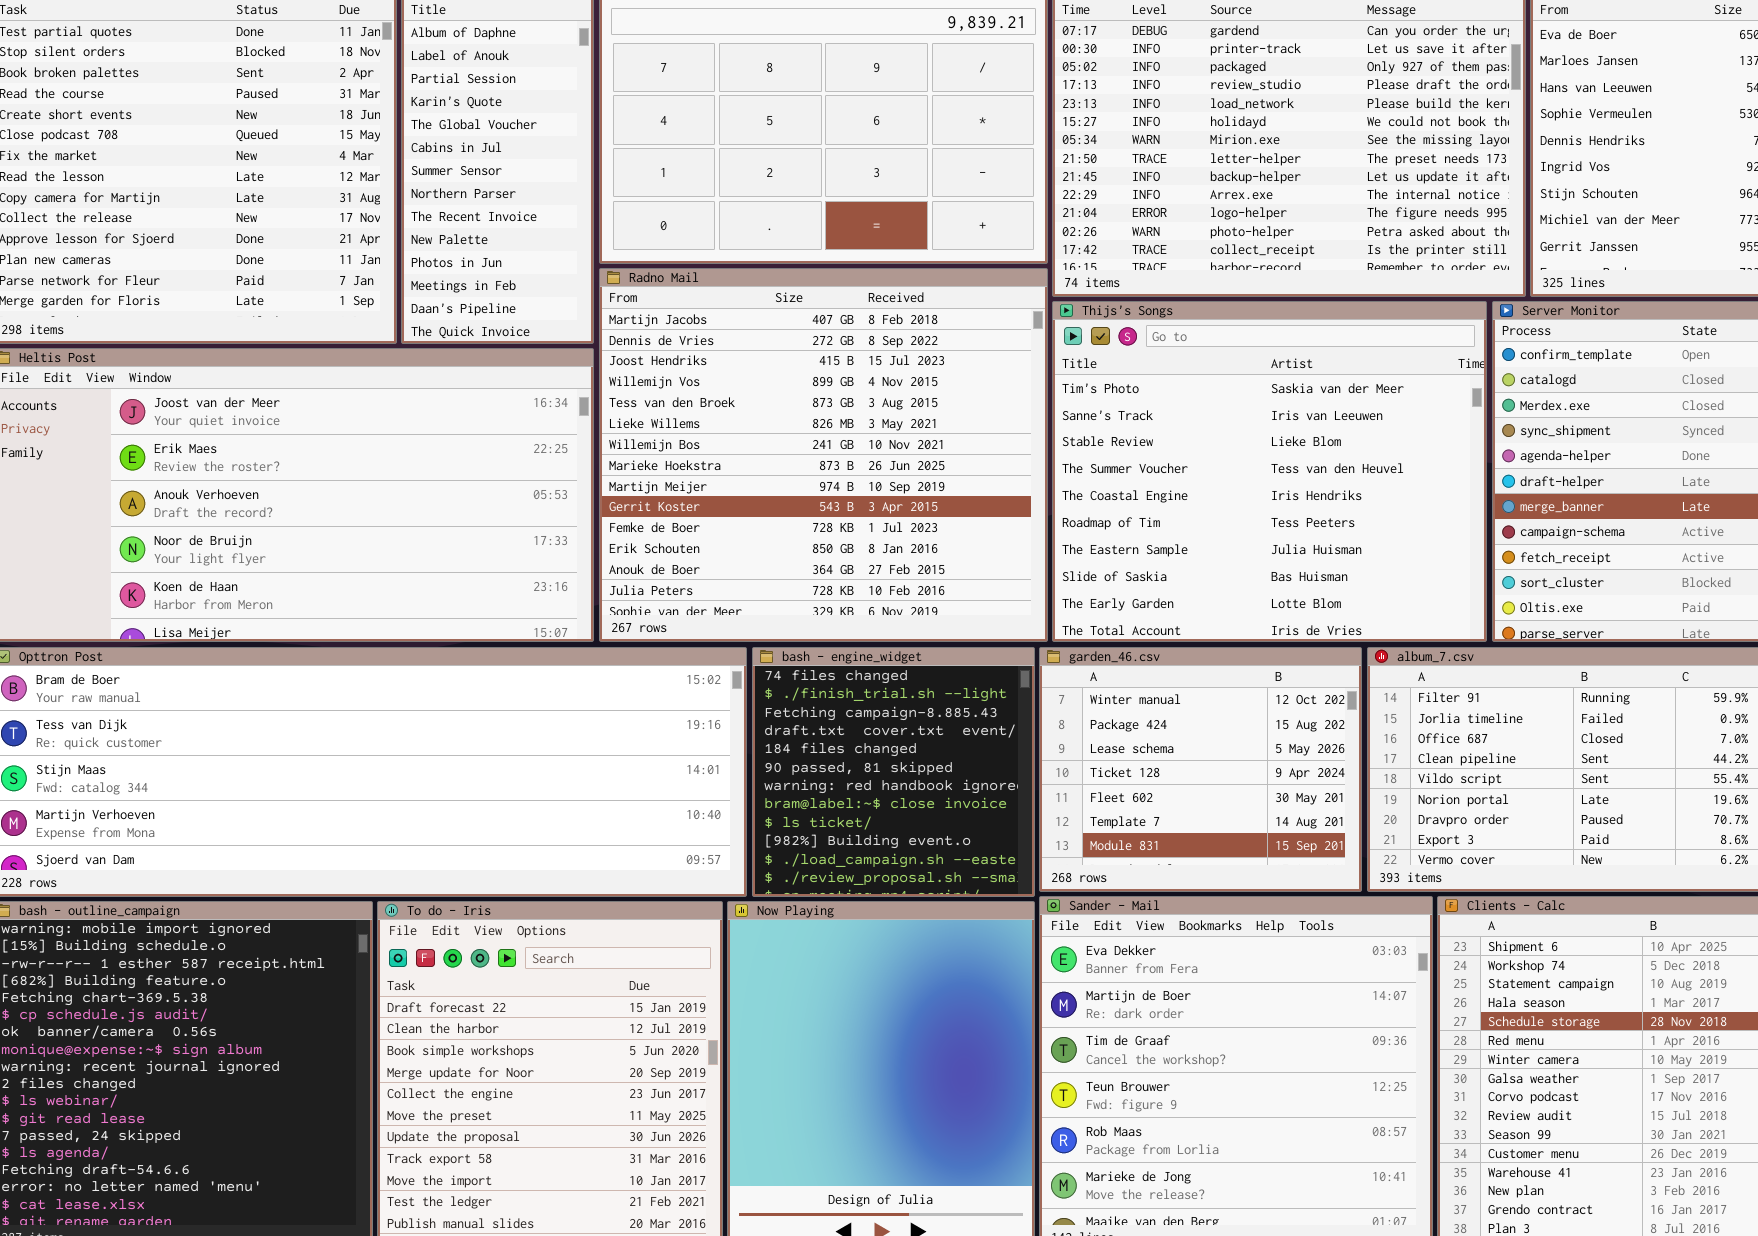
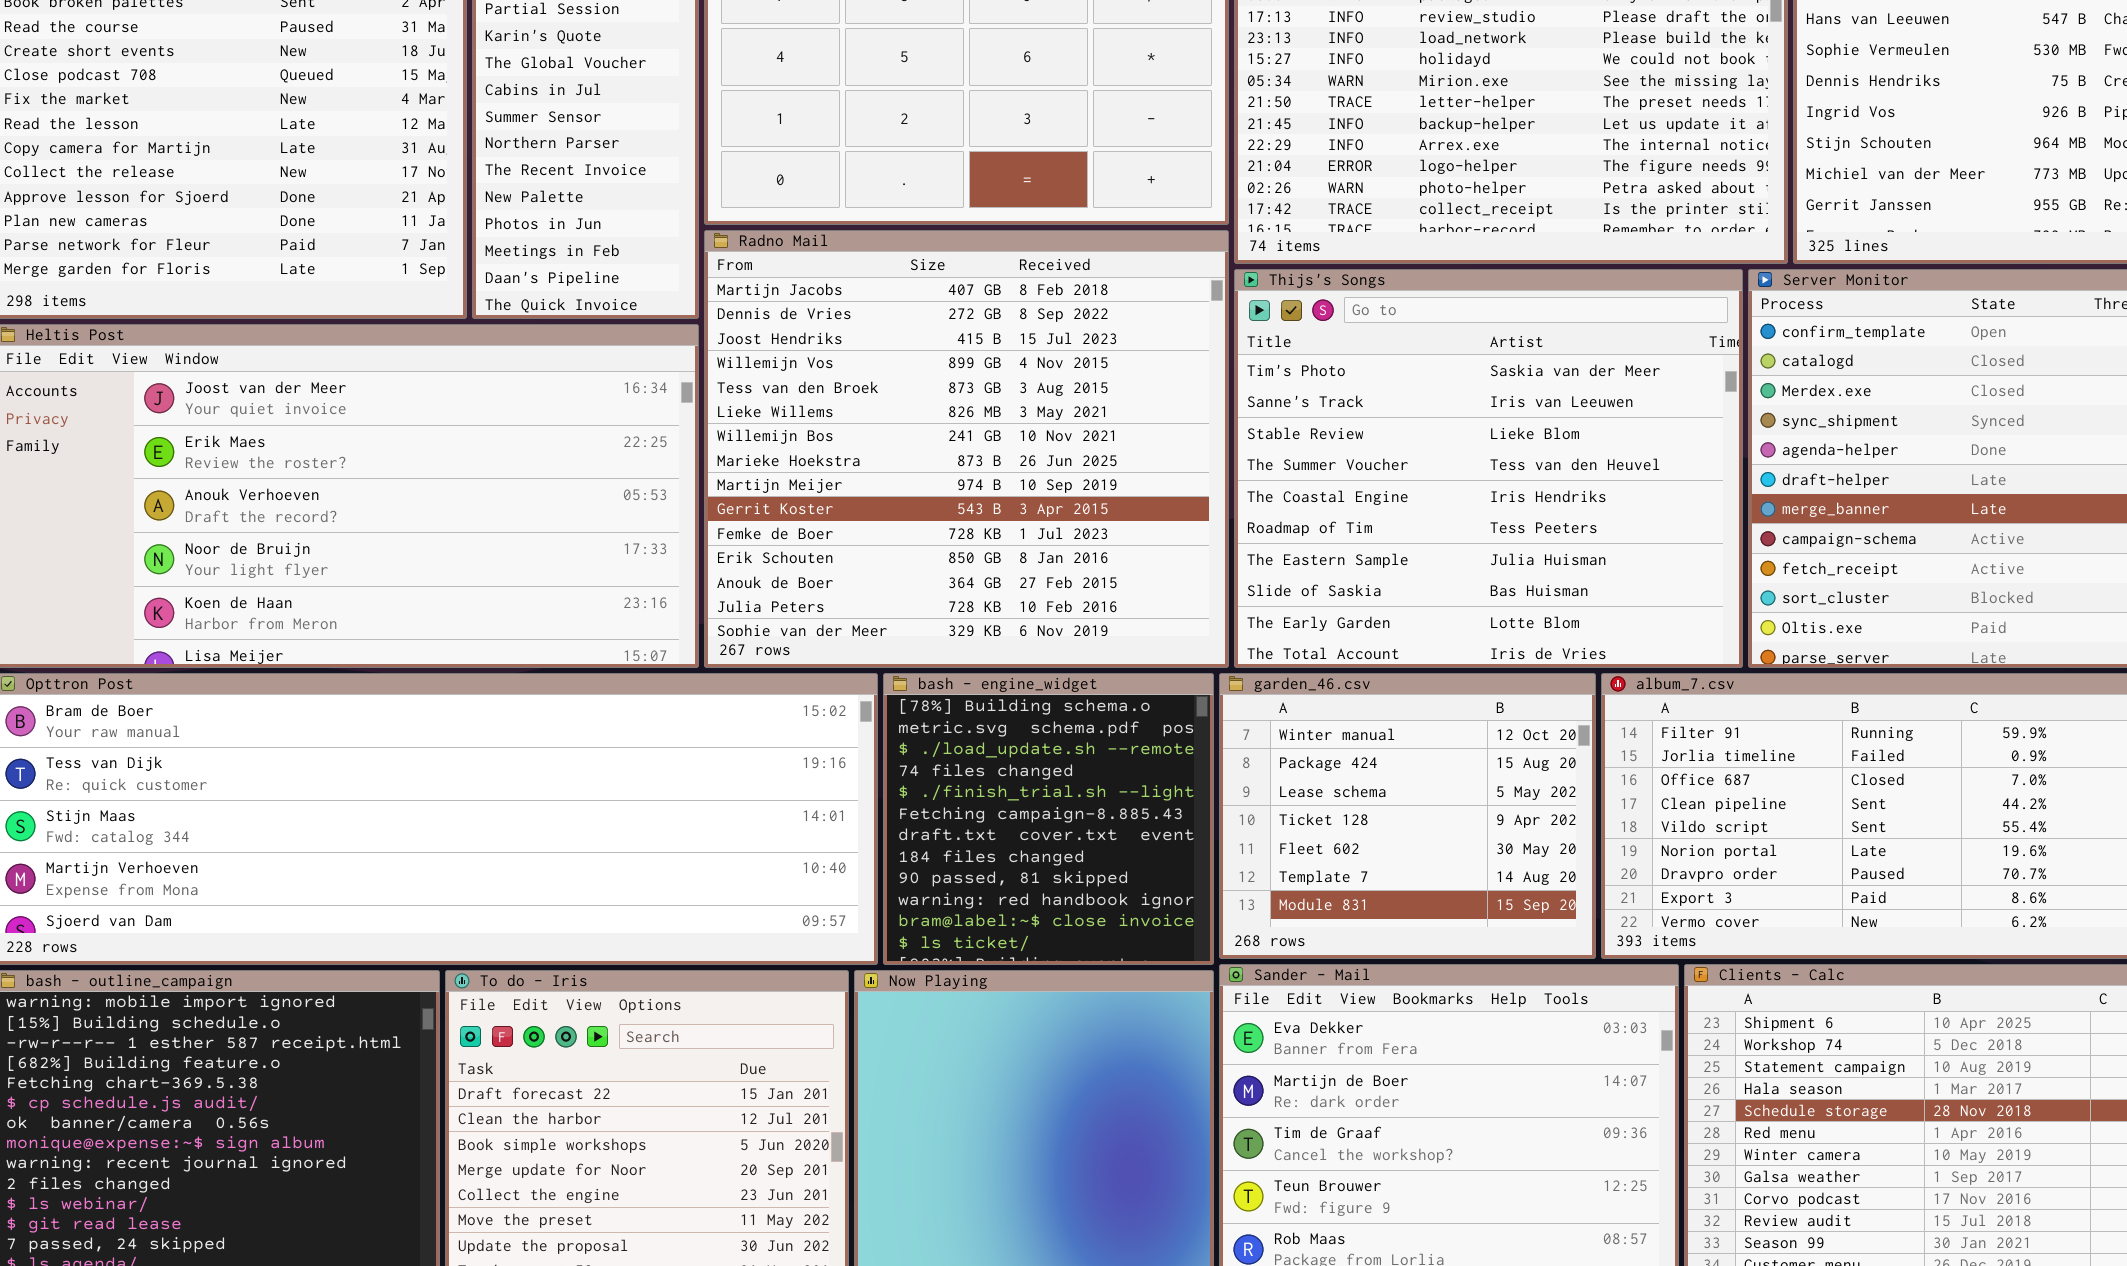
bash - engine_widget: [752,647,1035,897] -> [883,673,1214,965], scrolled up 3 rows

